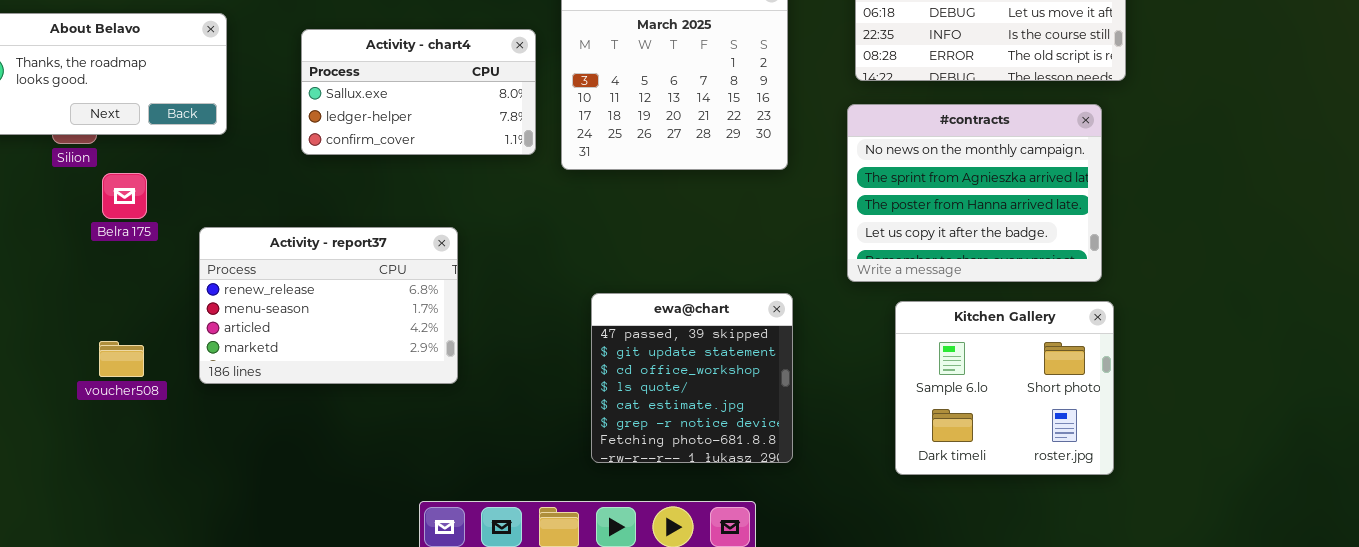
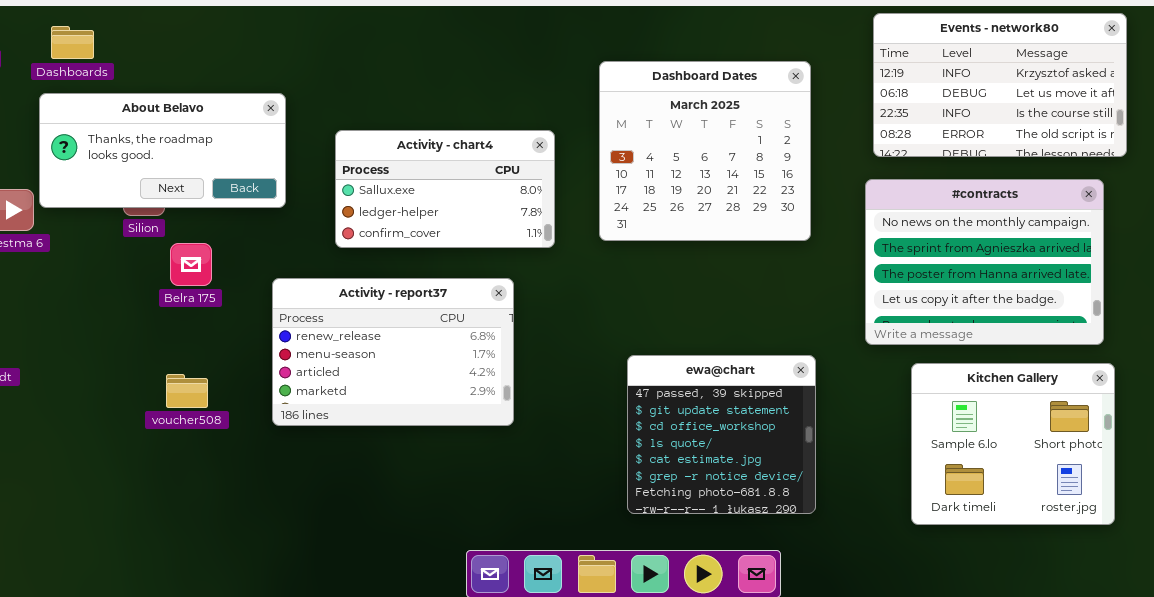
Activity - chart4: [301,29,536,155] -> [335,130,555,248], moved
Activity - report37: [199,227,458,384] -> [272,278,514,426], moved
voucher508: [99,341,144,377] -> [166,374,208,408], moved

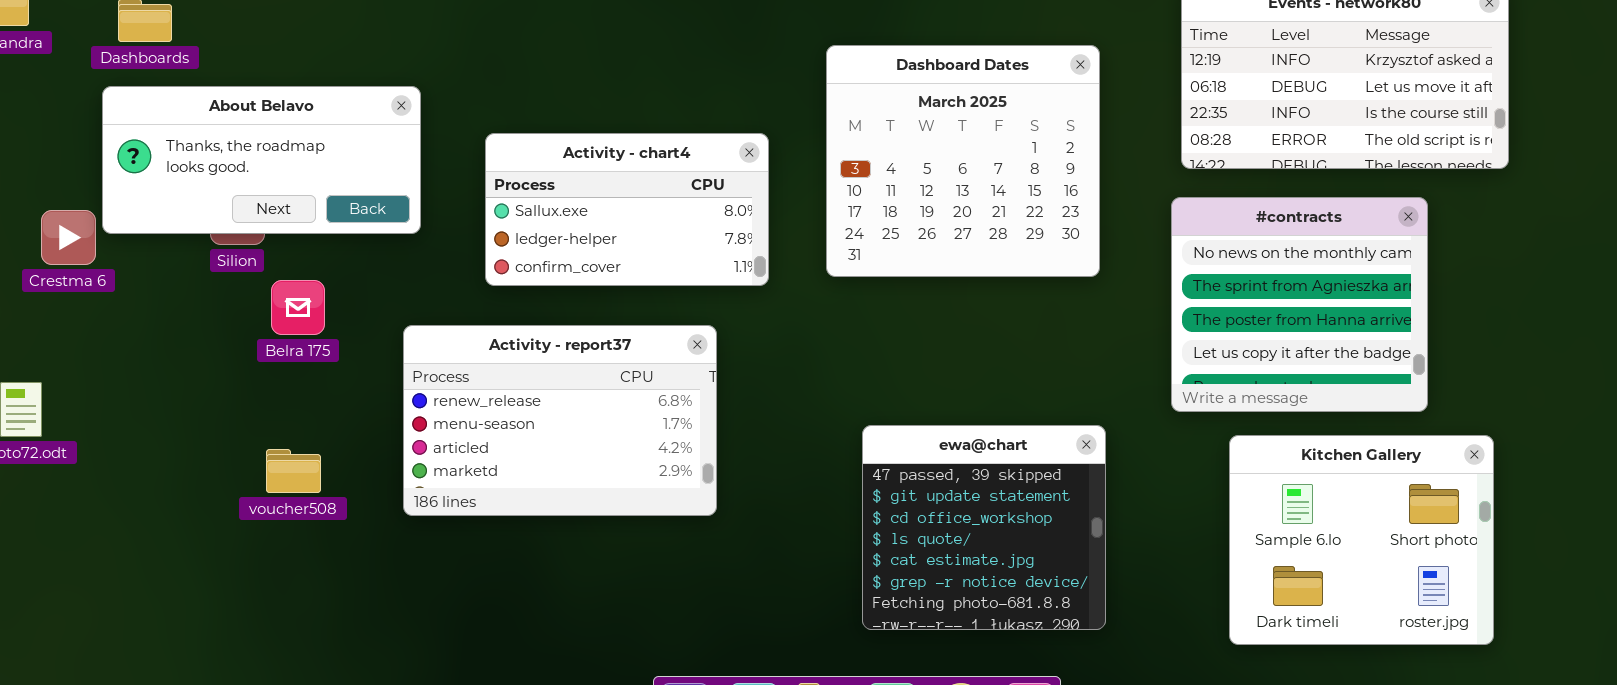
#contracts: [865,179,1104,345] -> [1171,197,1428,412], resized

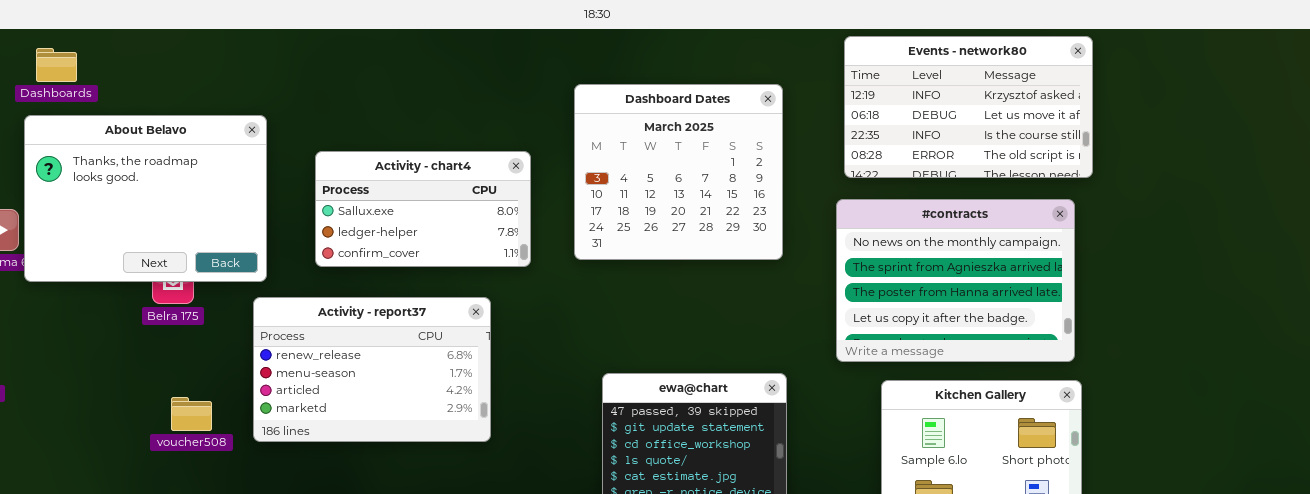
About Belavo: [102,86,421,234] -> [24,115,267,282], resized
#contracts: [1171,197,1428,412] -> [836,199,1075,362], resized
voucher508: [266,449,321,493] -> [171,397,212,431], moved

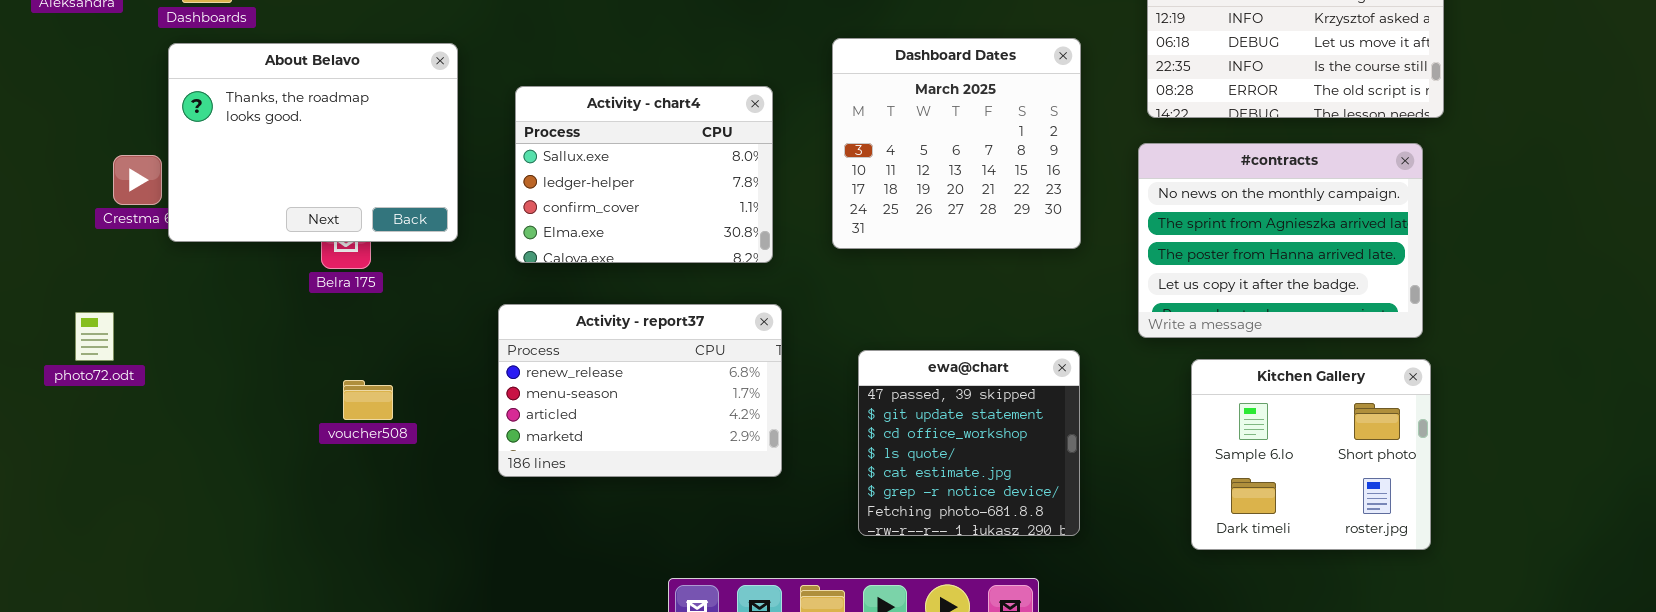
Dashboard Dates: [574,84,783,260] -> [832,38,1081,249], moved
Activity - chart4: [315,151,531,267] -> [515,86,773,263], resized
Activity - report37: [253,297,491,442] -> [498,304,782,477], moved

